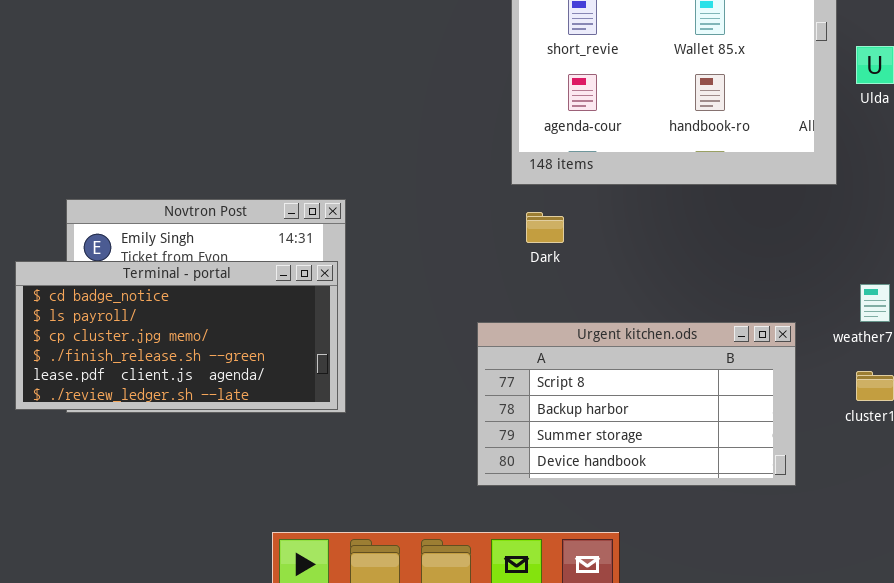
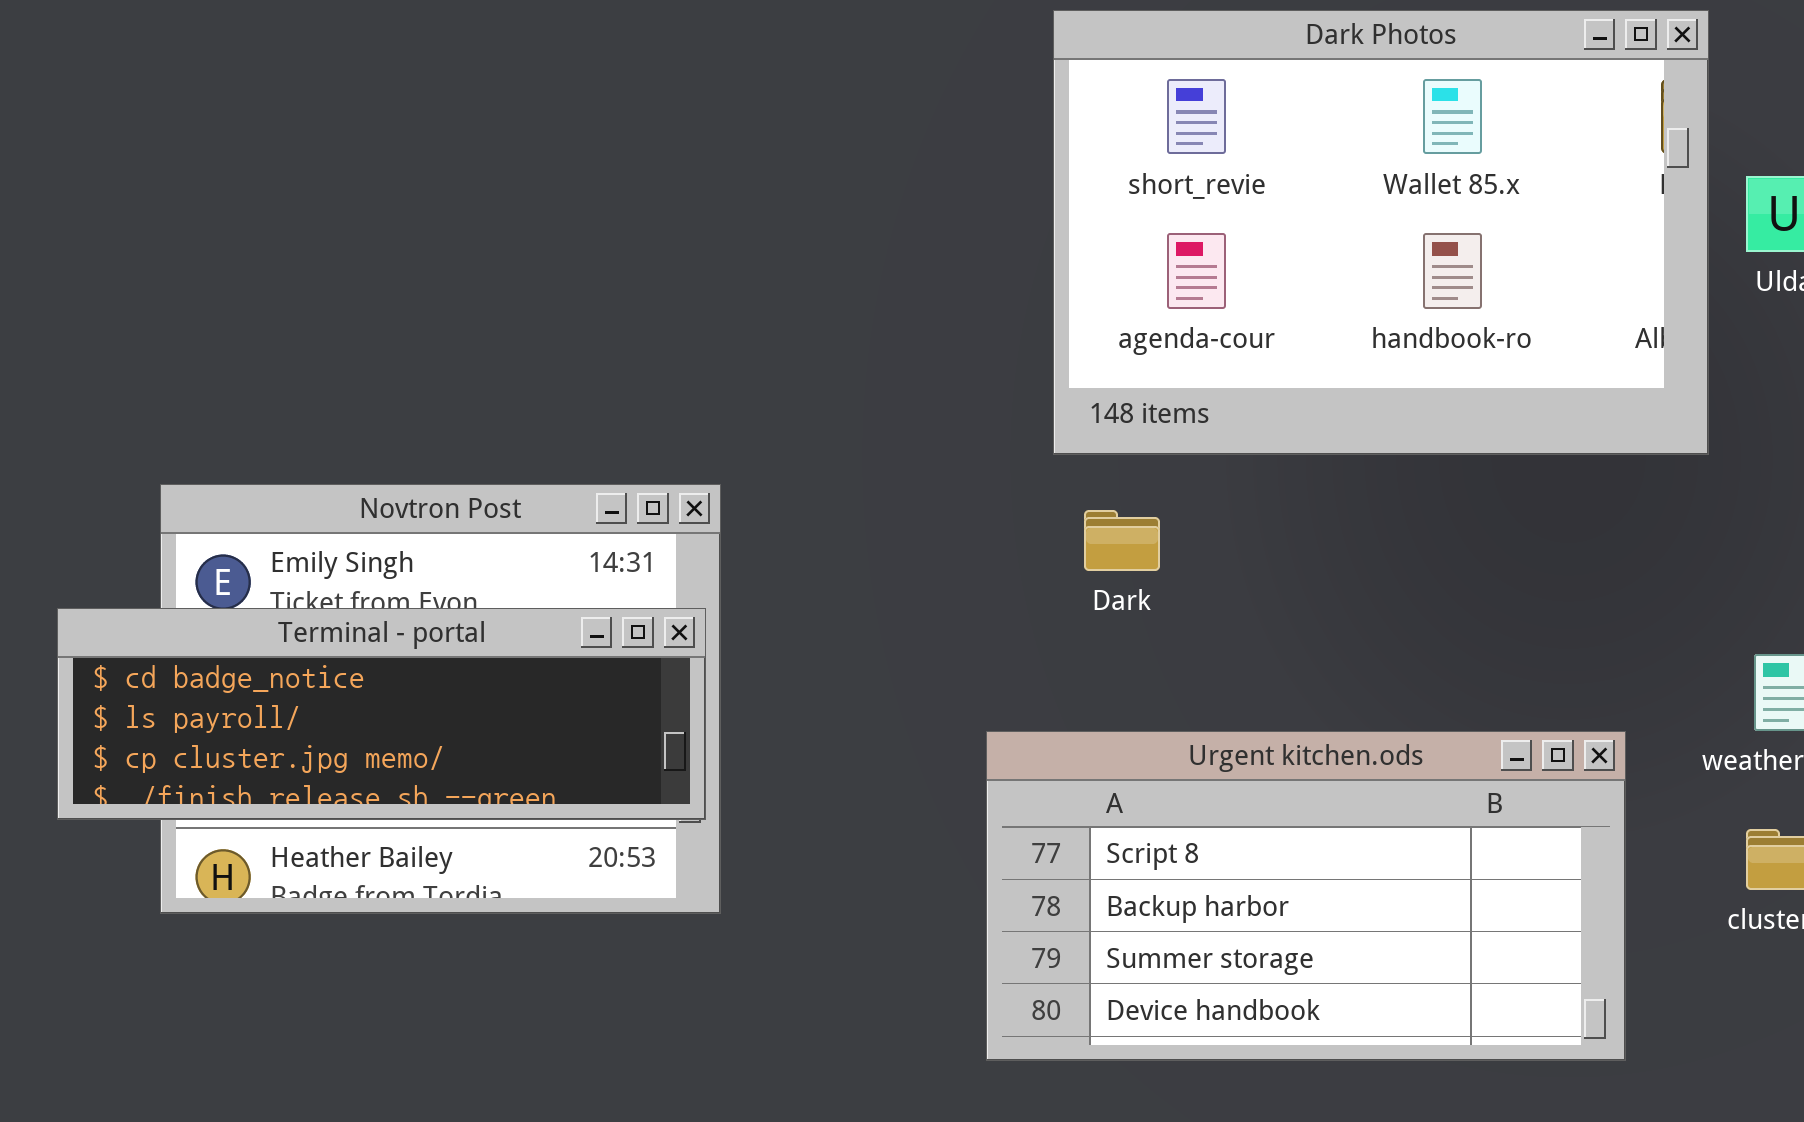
Terminal - portal: [15,261,338,410] -> [57,608,706,820], resized

